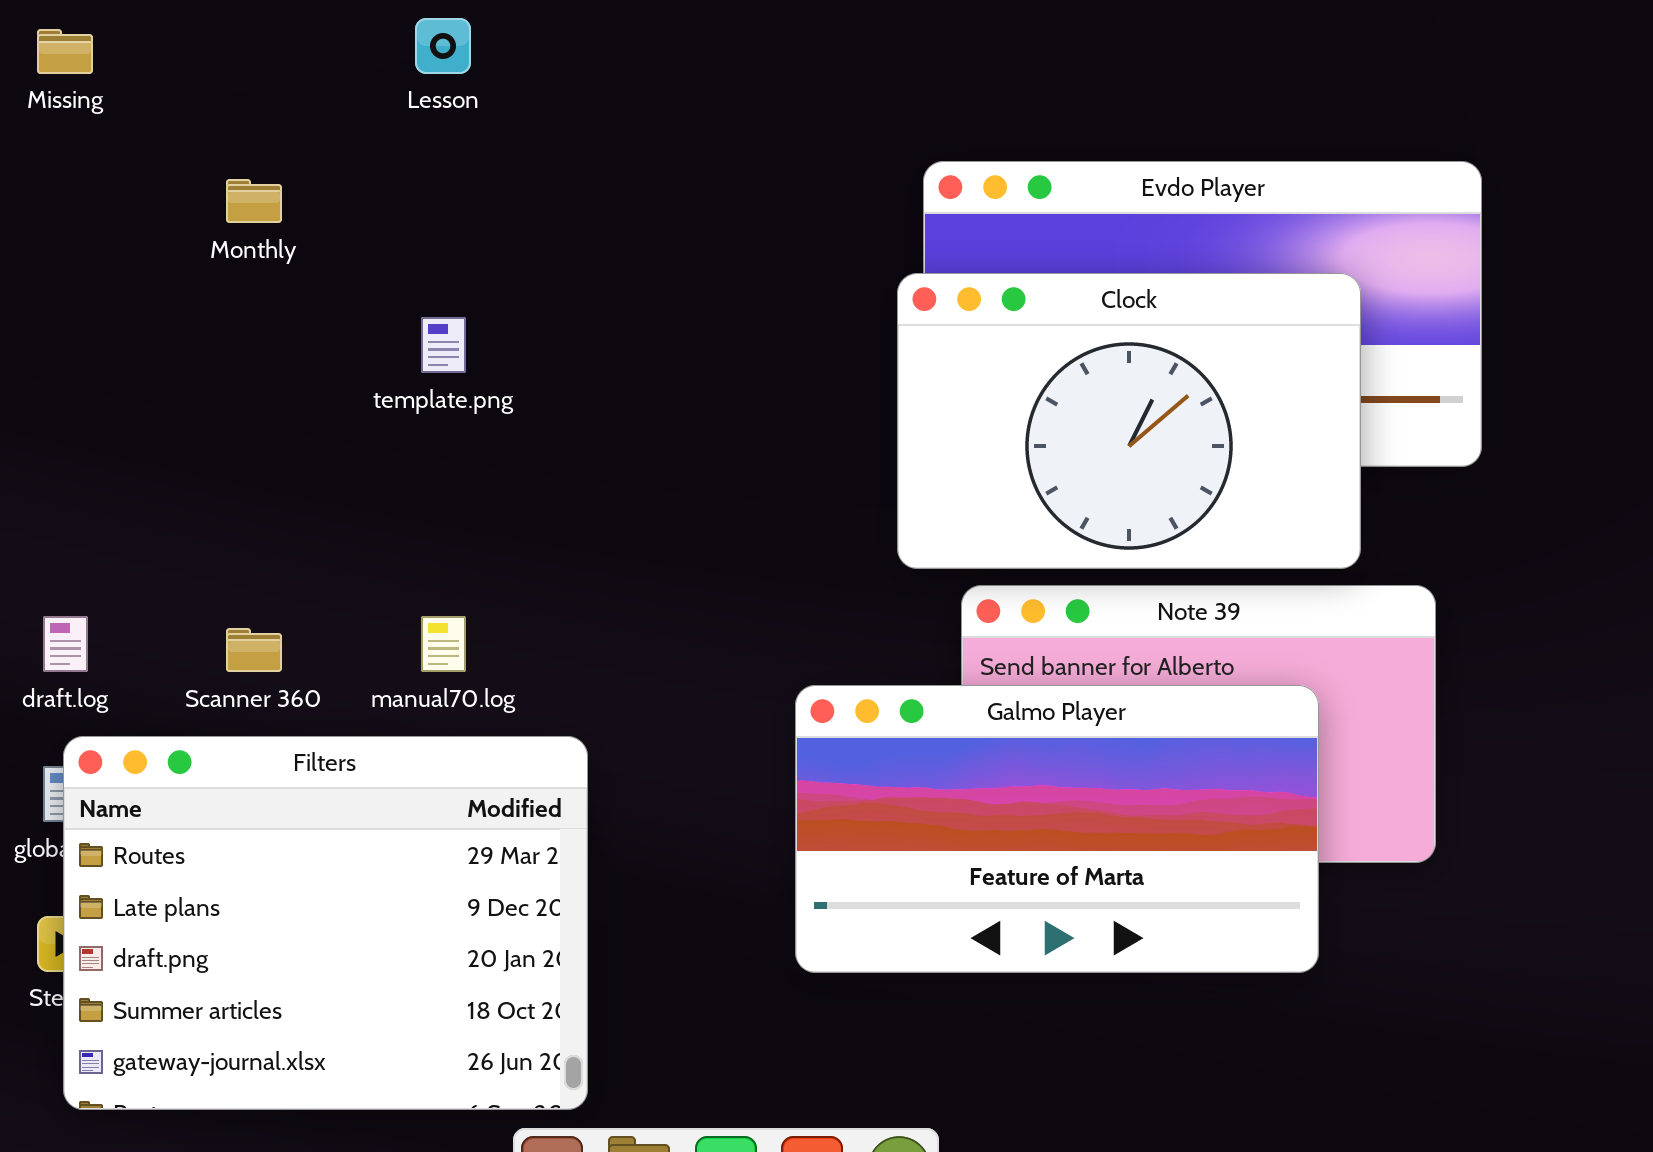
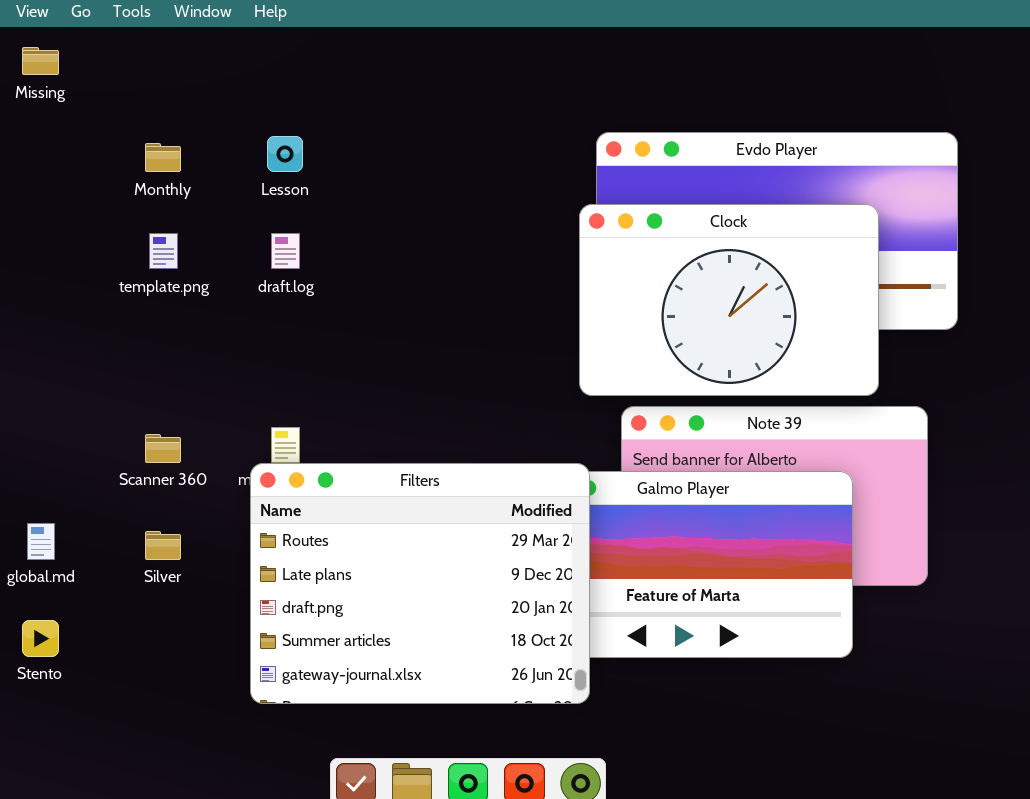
Lesson: [415,18,471,74] -> [267,136,303,172], moved
template.png: [421,317,466,373] -> [149,233,178,269], moved
draft.log: [43,616,88,672] -> [271,233,300,269], moved
Filters: [63,736,588,1110] -> [250,463,590,704], moved

